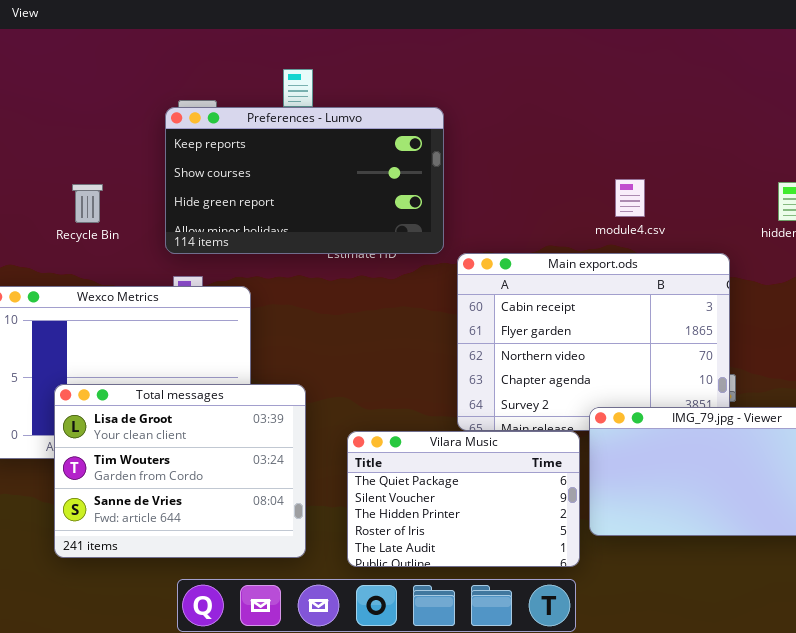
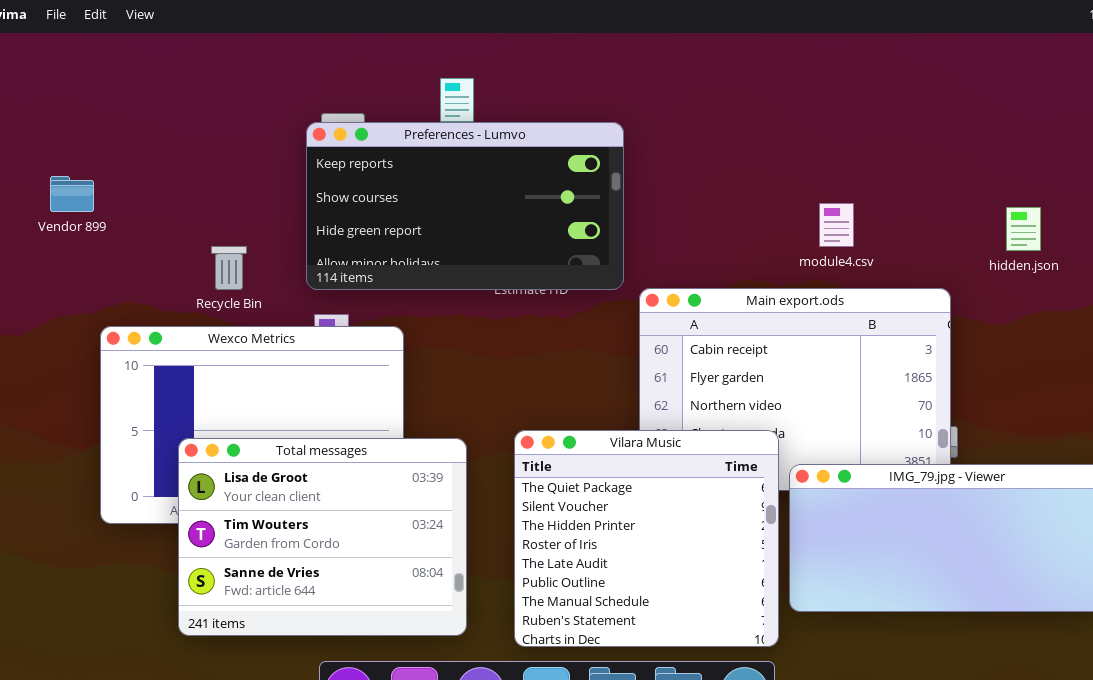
Recycle Bin: [72,184,103,223] -> [211,246,247,290], moved
Vilara Music: [347,431,580,567] -> [514,430,779,647], resized

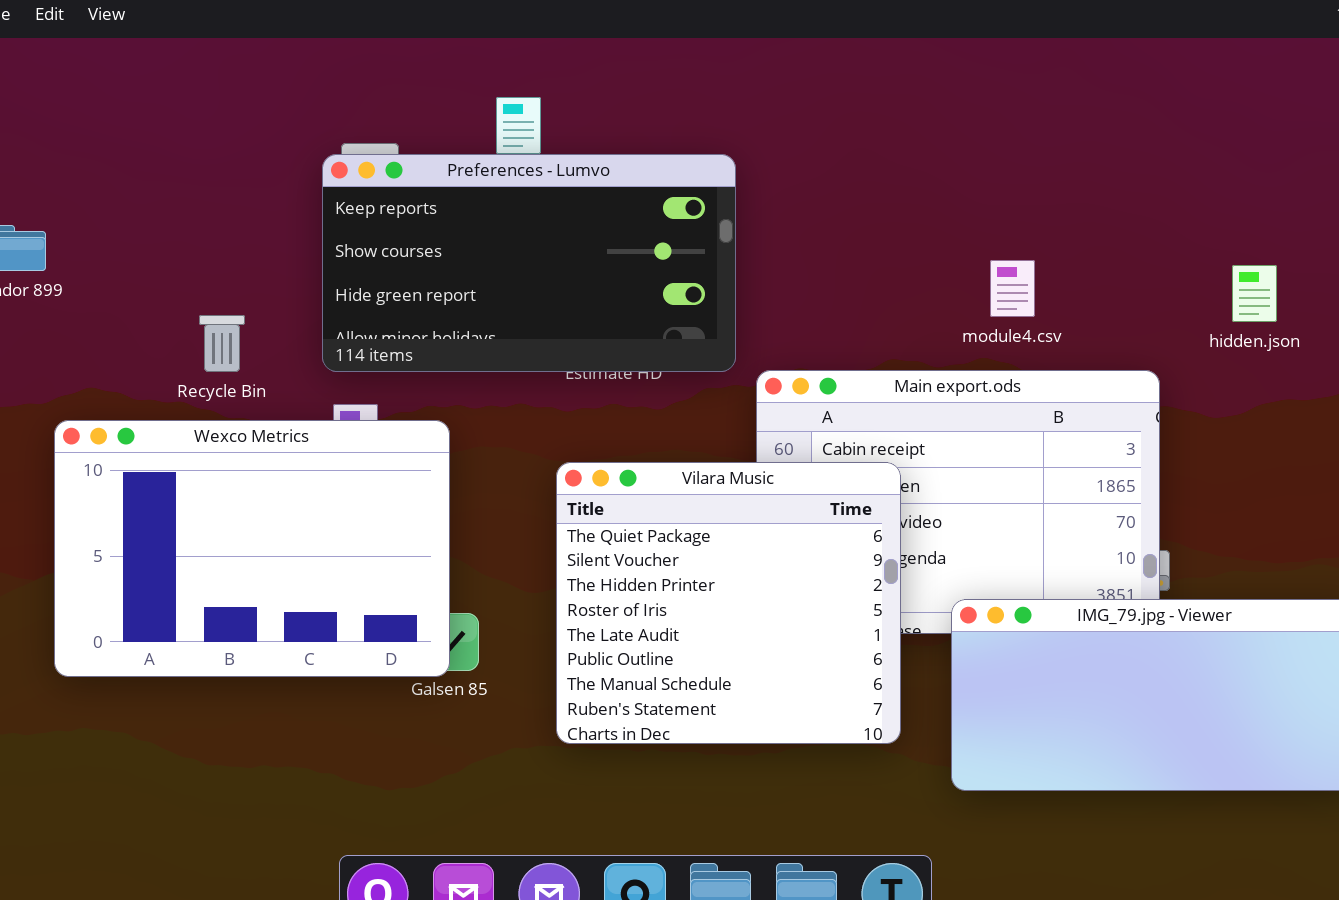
Vilara Music: [514,430,779,647] -> [556,462,901,744], moved
Total messages: [178,438,467,636] -> none, closed

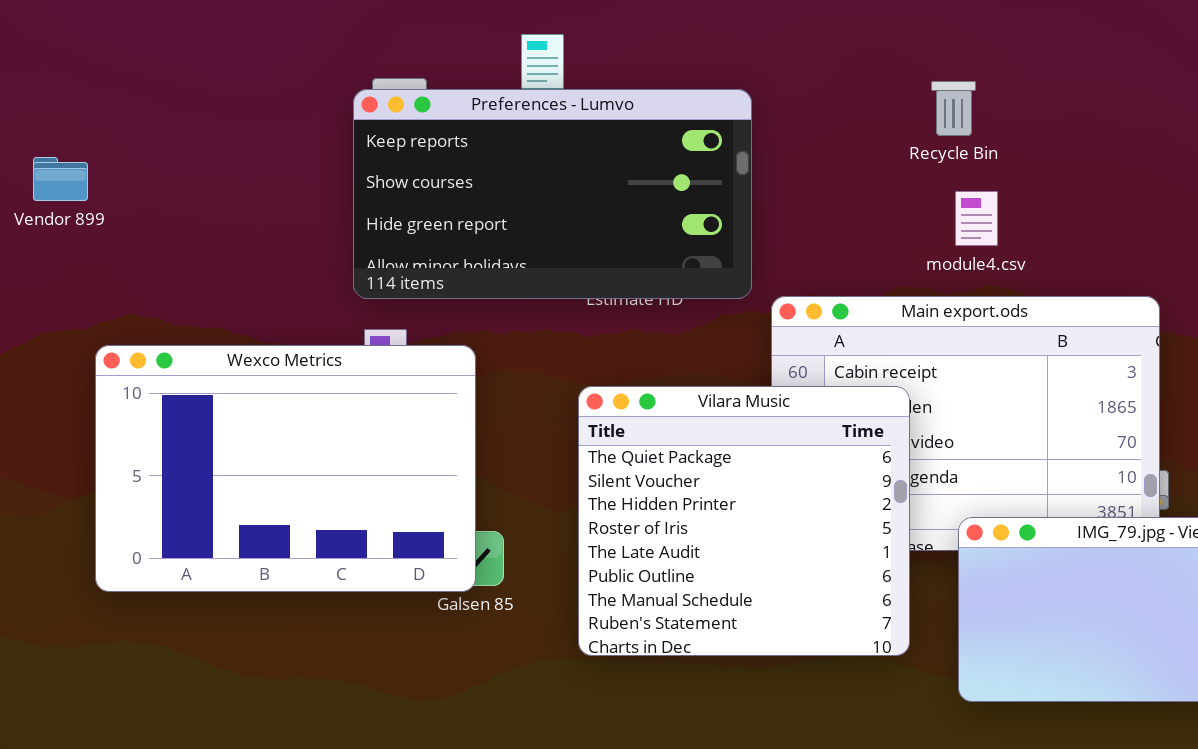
module4.csv: [990,260,1035,317] -> [955,191,998,246], moved
Recycle Bin: [199,315,245,372] -> [931,81,976,136], moved

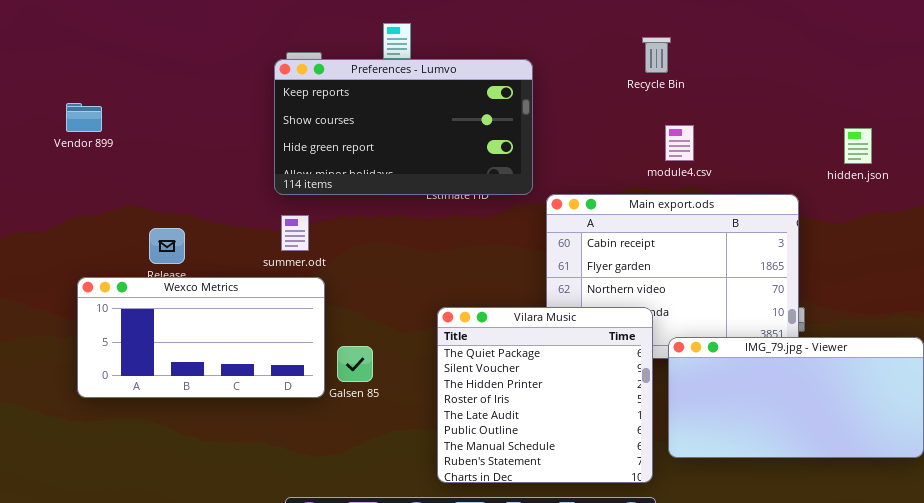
Recycle Bin: [931,81,976,136] -> [642,37,671,73], moved
Wexco Metrics: [95,345,476,592] -> [77,277,325,398], moved, resized
Vilara Music: [578,386,910,656] -> [437,307,653,483], moved

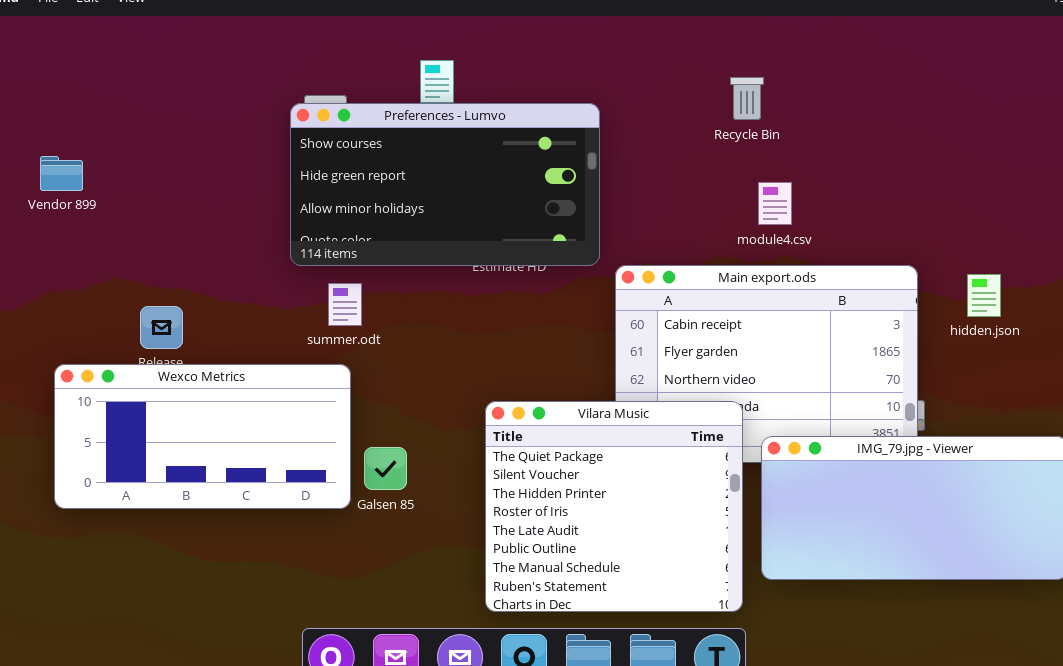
Preferences - Lumvo: [274,59,533,195] -> [290,103,600,266], scrolled down 1 row
hidden.json: [844,128,872,164] -> [967,274,1001,317], moved
summer.odt: [281,215,309,251] -> [328,283,362,326], moved

